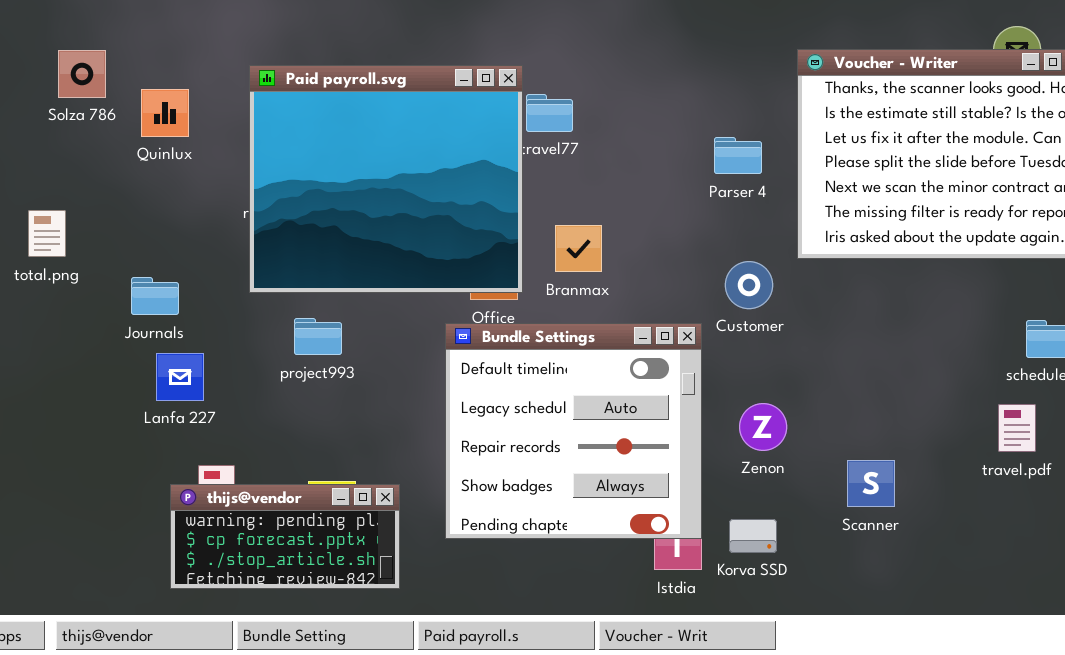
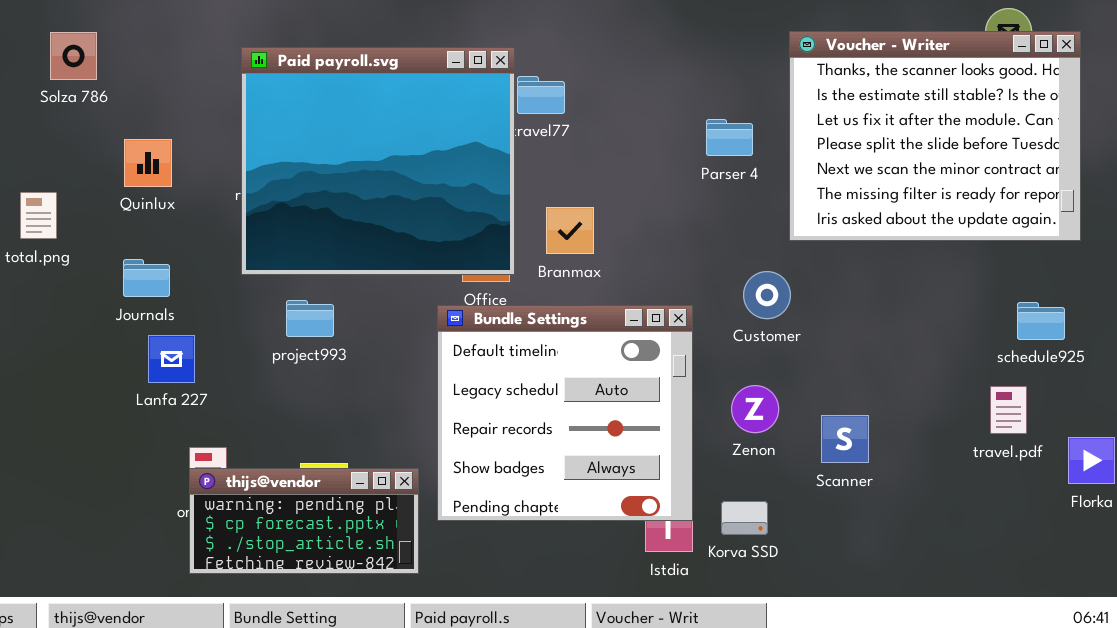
Quinlux: [141,89,189,137] -> [124,139,172,187], moved
Customer: [725,261,773,309] -> [743,271,791,319], moved
Scanner: [847,460,895,507] -> [821,415,869,463], moved
thijs@vendor: [170,484,400,589] -> [189,468,419,574], moved

